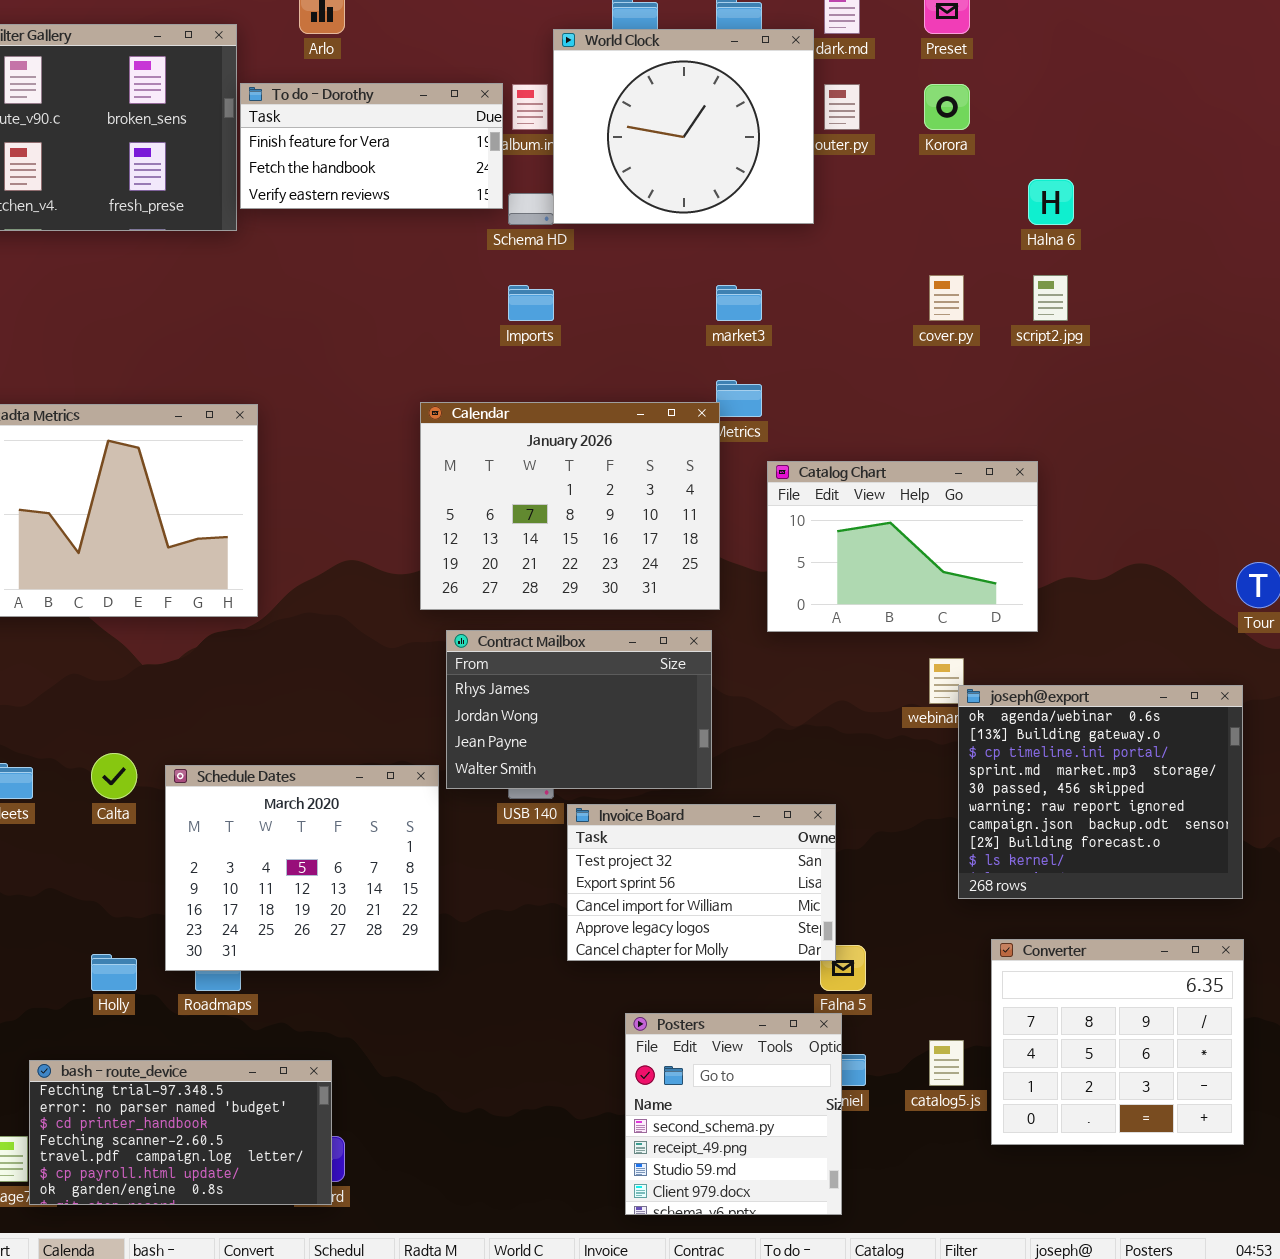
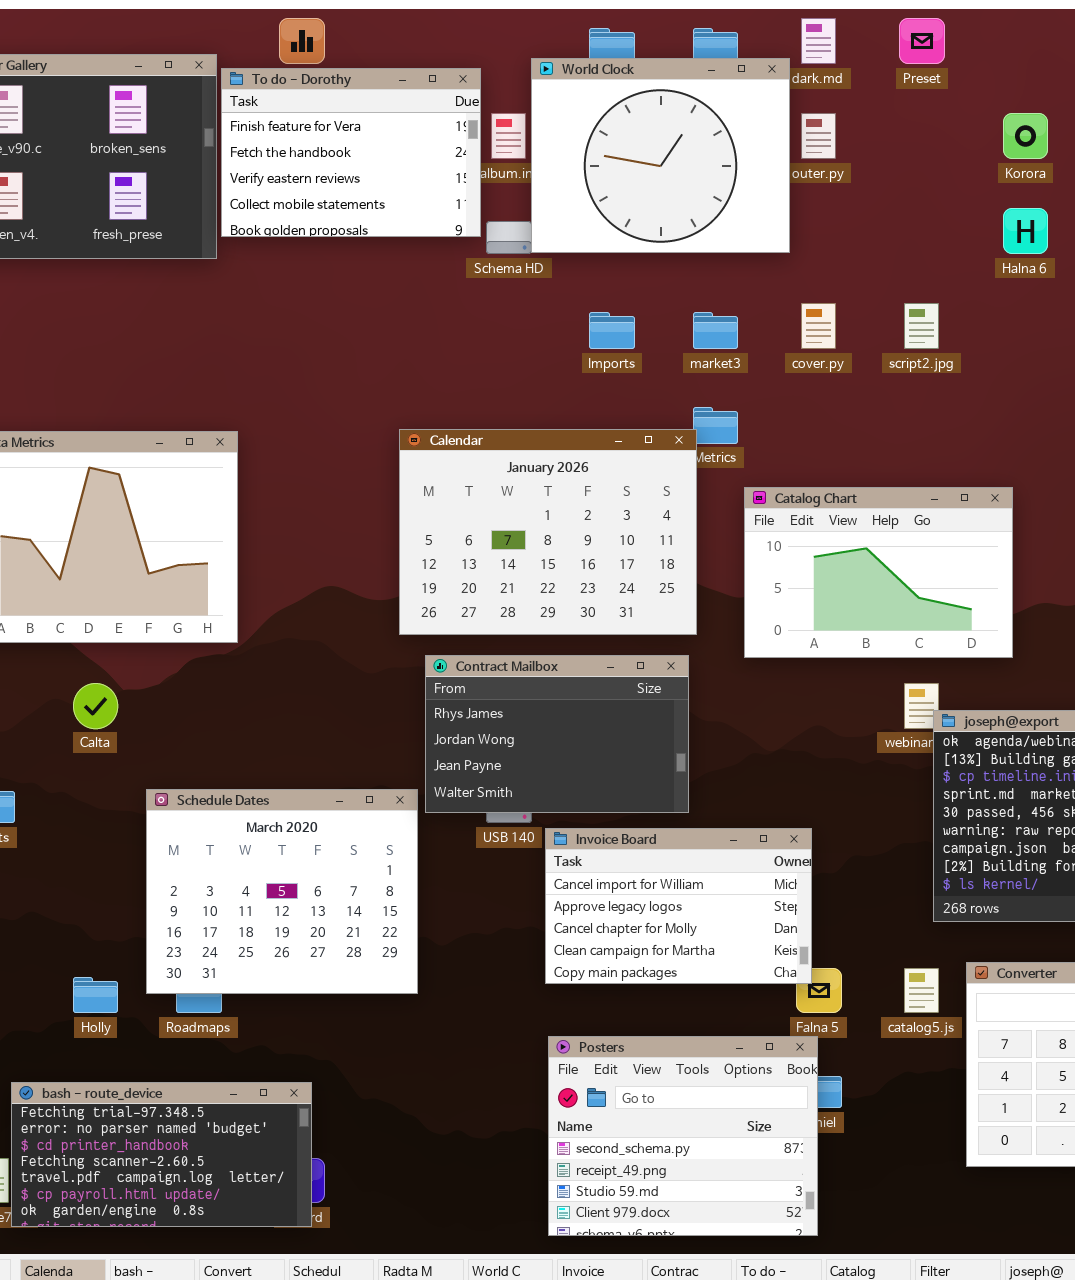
To do - Dorothy: [240,83,503,209] -> [221,68,481,237], resized
Korora: [924,84,970,130] -> [1003,113,1048,159], moved
cover.py: [929,275,964,321] -> [801,303,836,349], moved
script2.jpg: [1033,275,1068,321] -> [904,303,939,349], moved
Imports: [508,285,554,321] -> [589,312,635,349], moved
Calta: [91,753,137,799] -> [73,683,118,729], moved
Invoice Board: [567,804,836,961] -> [545,828,812,984], scrolled down 2 rows
Posters: [625,1013,842,1215] -> [548,1036,818,1236], resized
catalog5.js: [929,1040,964,1086] -> [904,968,939,1013], moved

